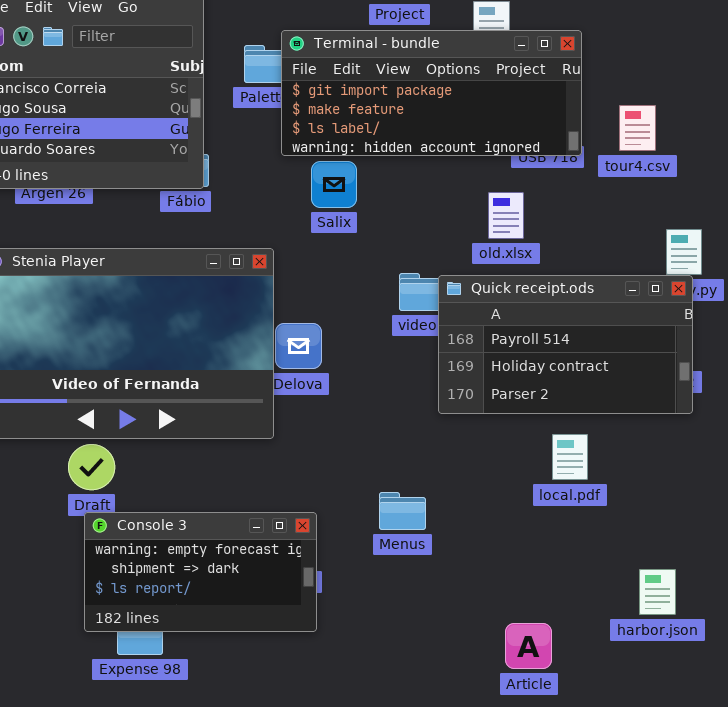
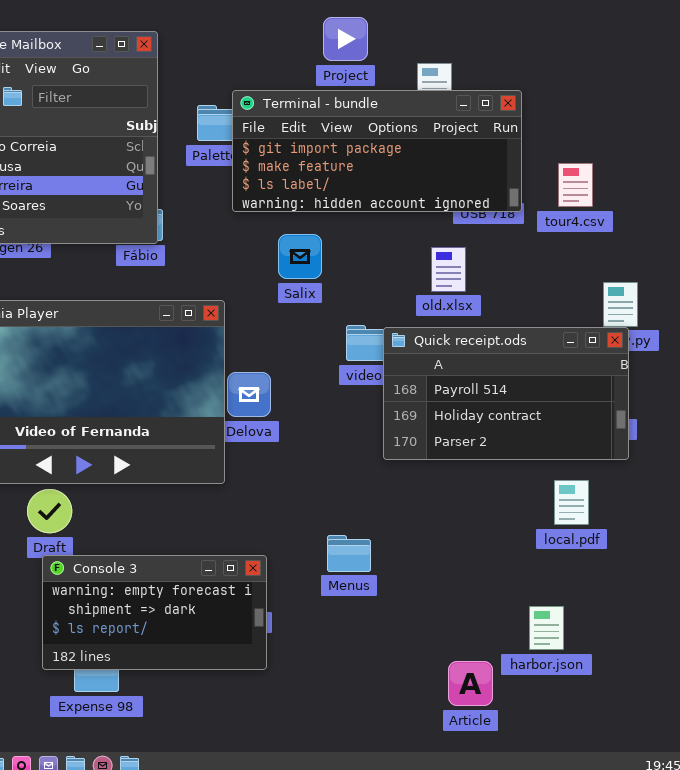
Salix: [311,161,357,208] -> [278,234,322,279], moved
local.pdf: [552,434,588,480] -> [554,480,589,525], moved
harbor.json: [639,569,676,615] -> [529,606,564,650], moved

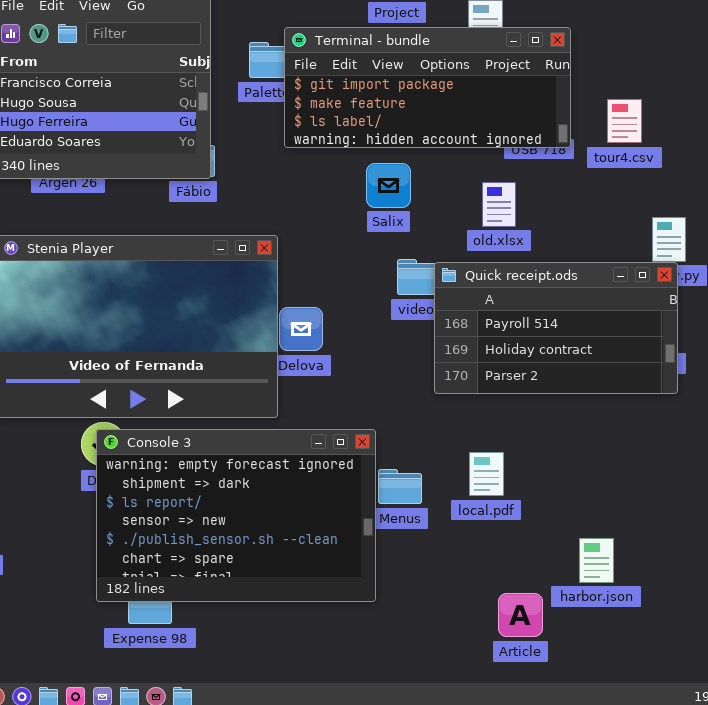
Salix: [278,234,322,279] -> [366,163,411,208], moved
local.pdf: [554,480,589,525] -> [469,452,504,496], moved
Console 3: [42,555,267,670] -> [96,429,376,602], resized

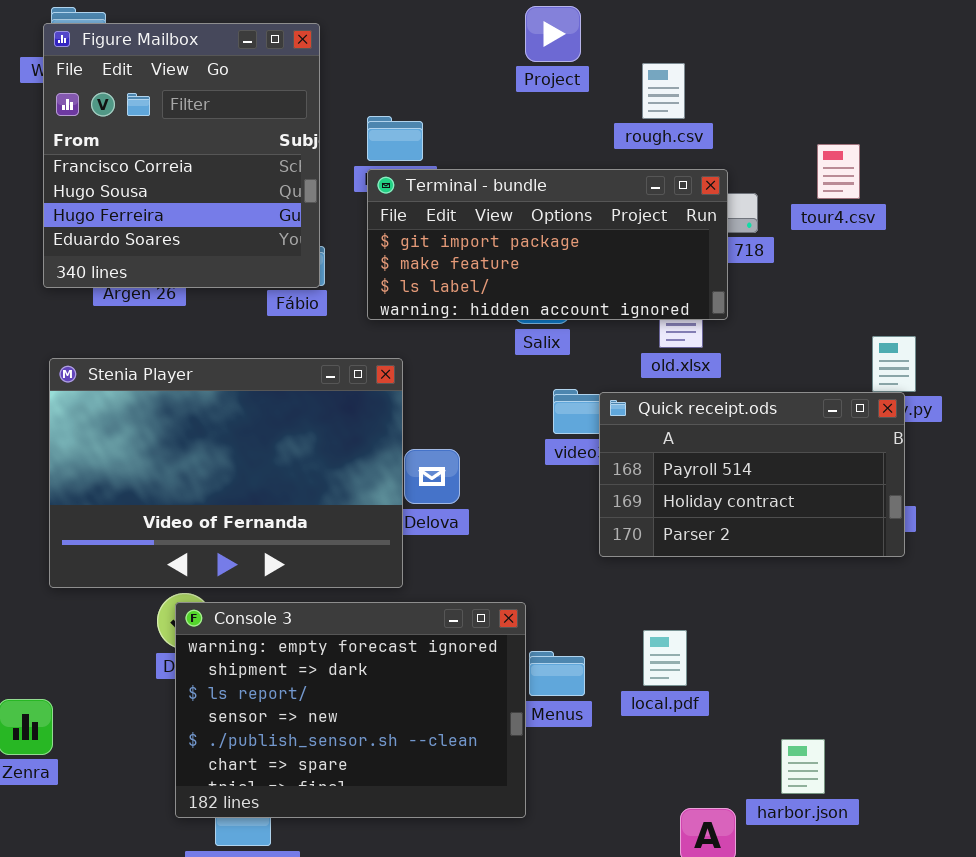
Terminal - bundle: [284,27,571,148] -> [367,169,728,320], moved
tour4.csv: [607,99,642,143] -> [817,144,860,199], moved

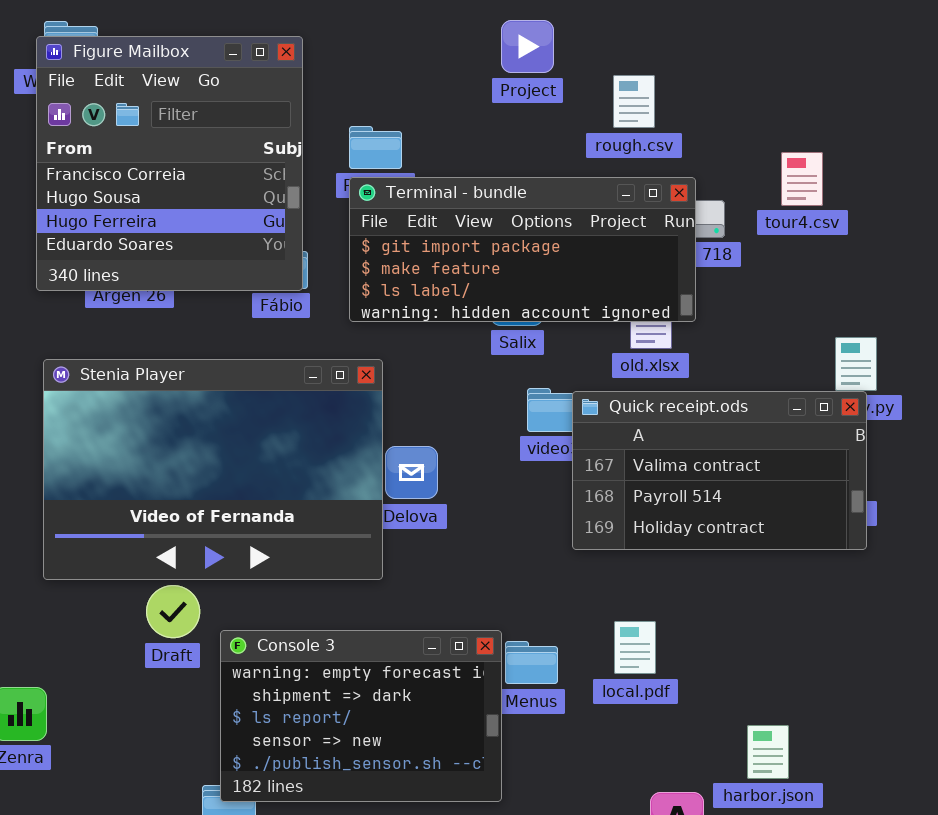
Quick receipt.ods: [599,392,905,557] -> [572,391,867,550], scrolled up 1 row
Console 3: [175,602,526,818] -> [220,630,502,802], resized

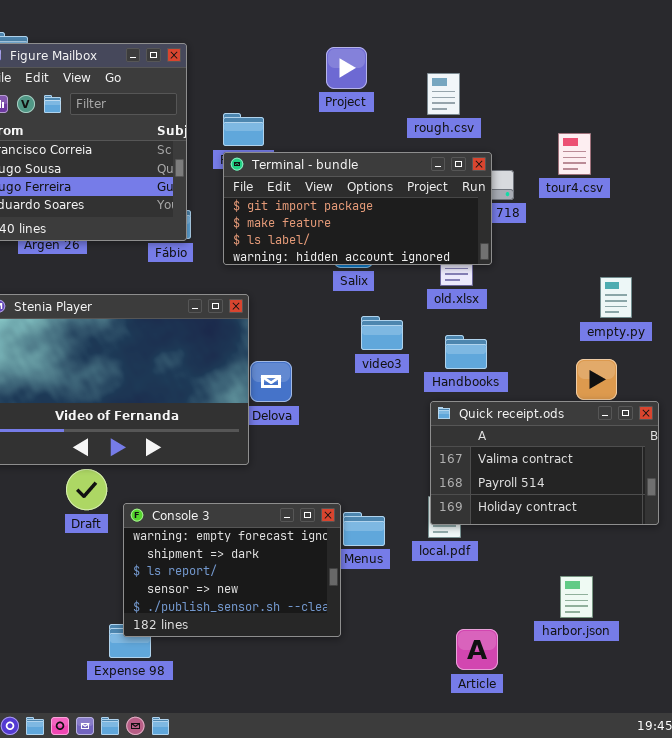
Project: [501,20,554,73] -> [326,47,367,89], moved
Quick receipt.ods: [572,391,867,550] -> [430,401,659,525], moved
harbor.json: [747,725,789,779] -> [560,576,593,618], moved

